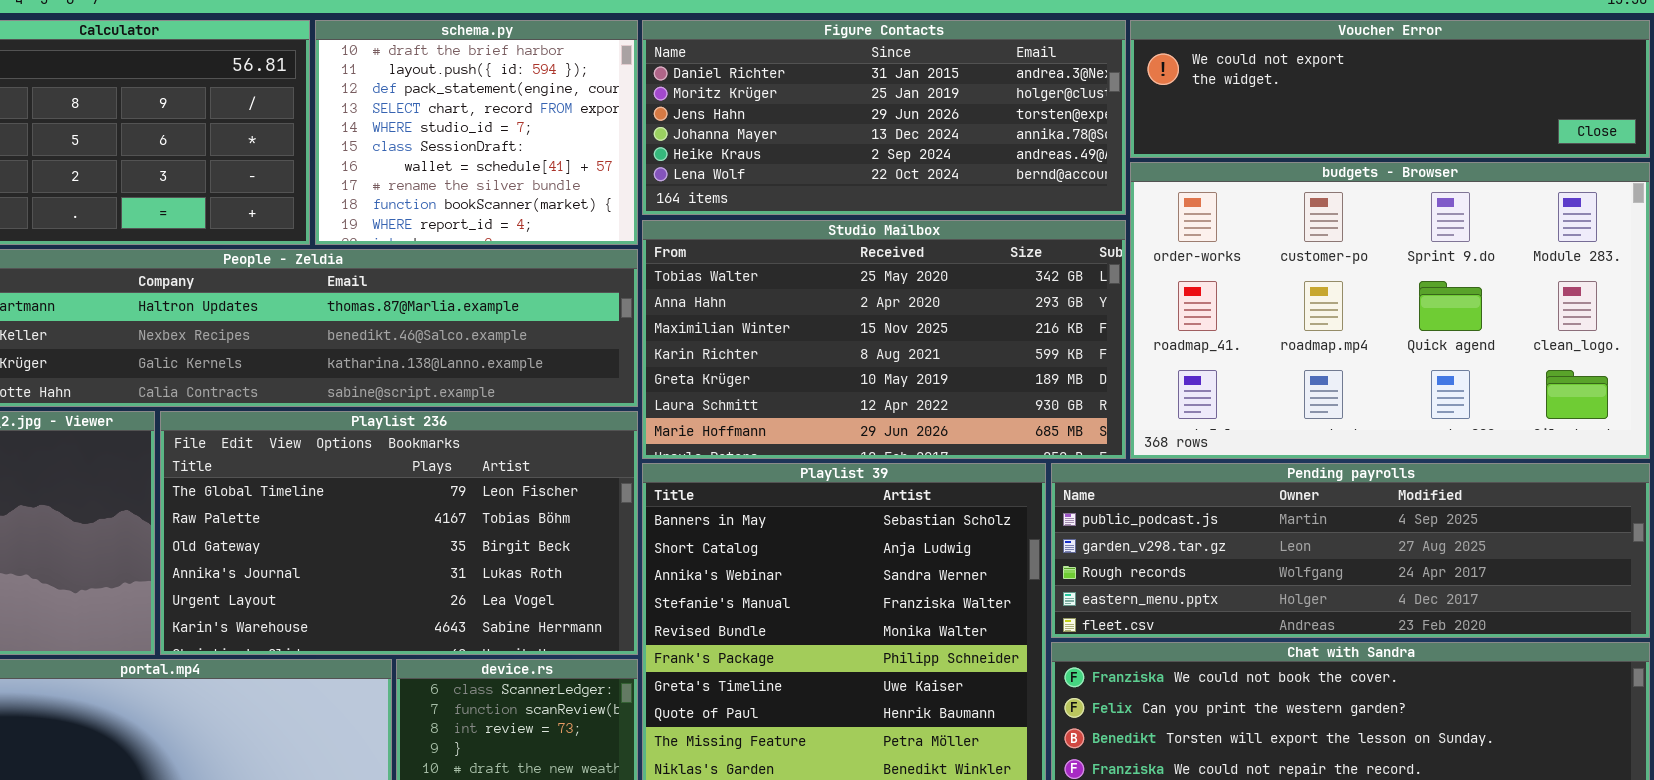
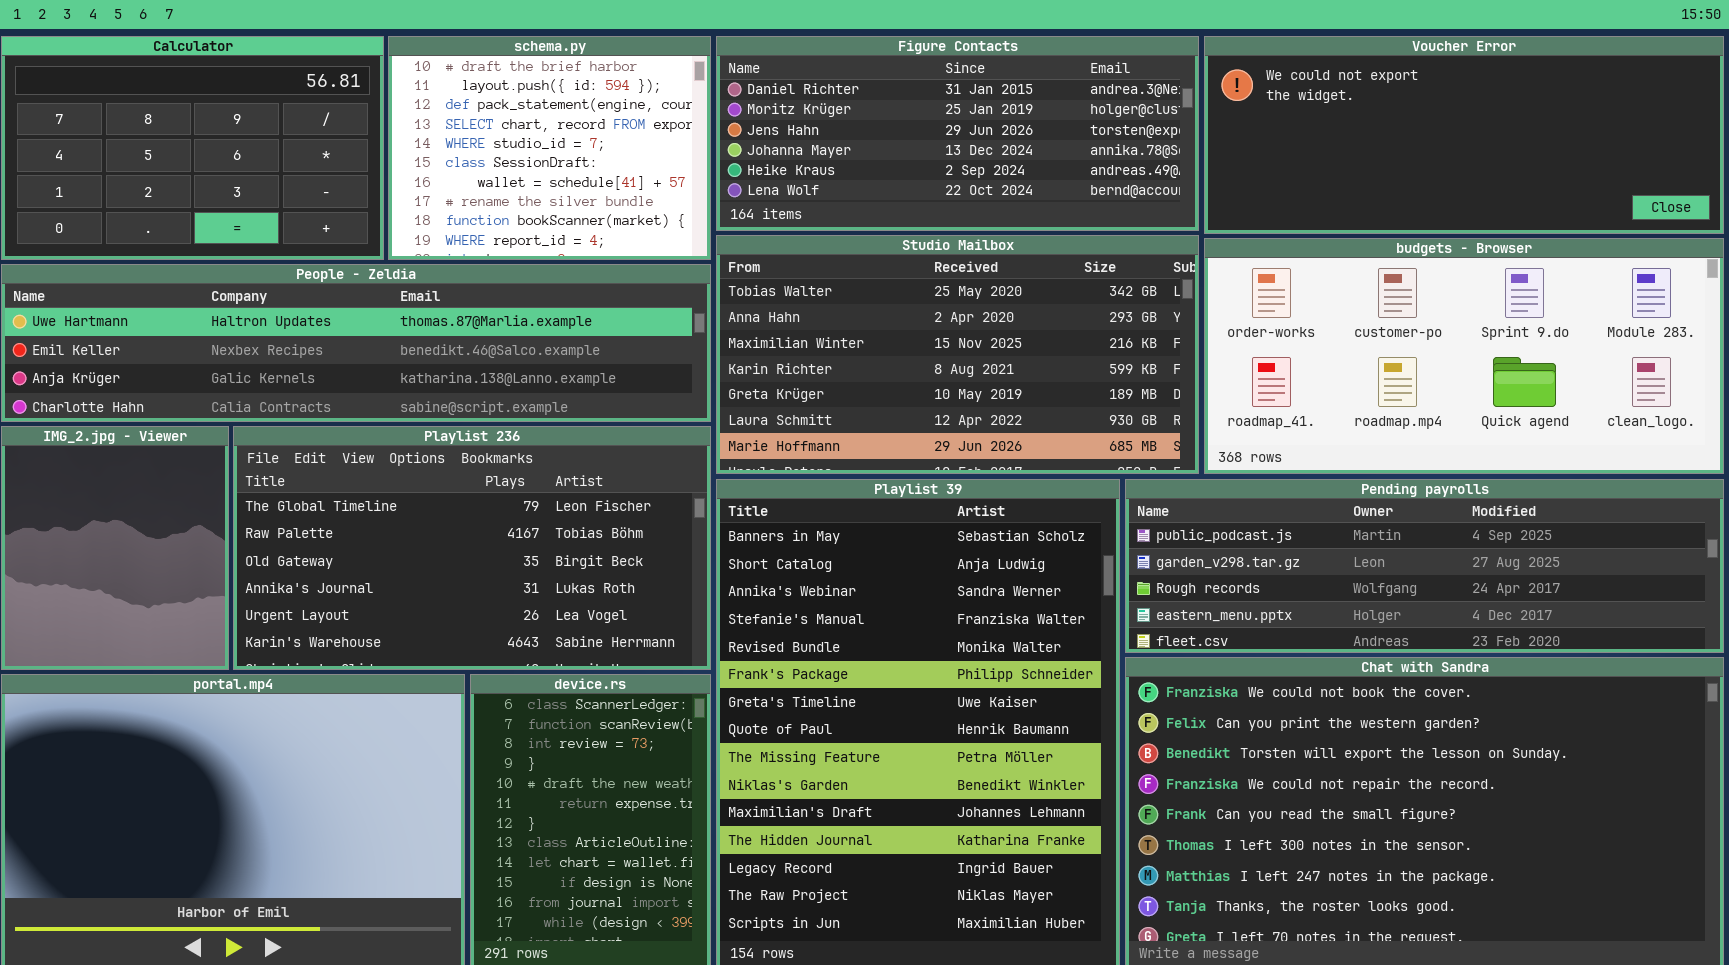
Voucher Error: [1130,20,1650,158] -> [1204,36,1724,234], resized
budgets - Browser: [1130,162,1650,459] -> [1204,238,1724,474], resized

